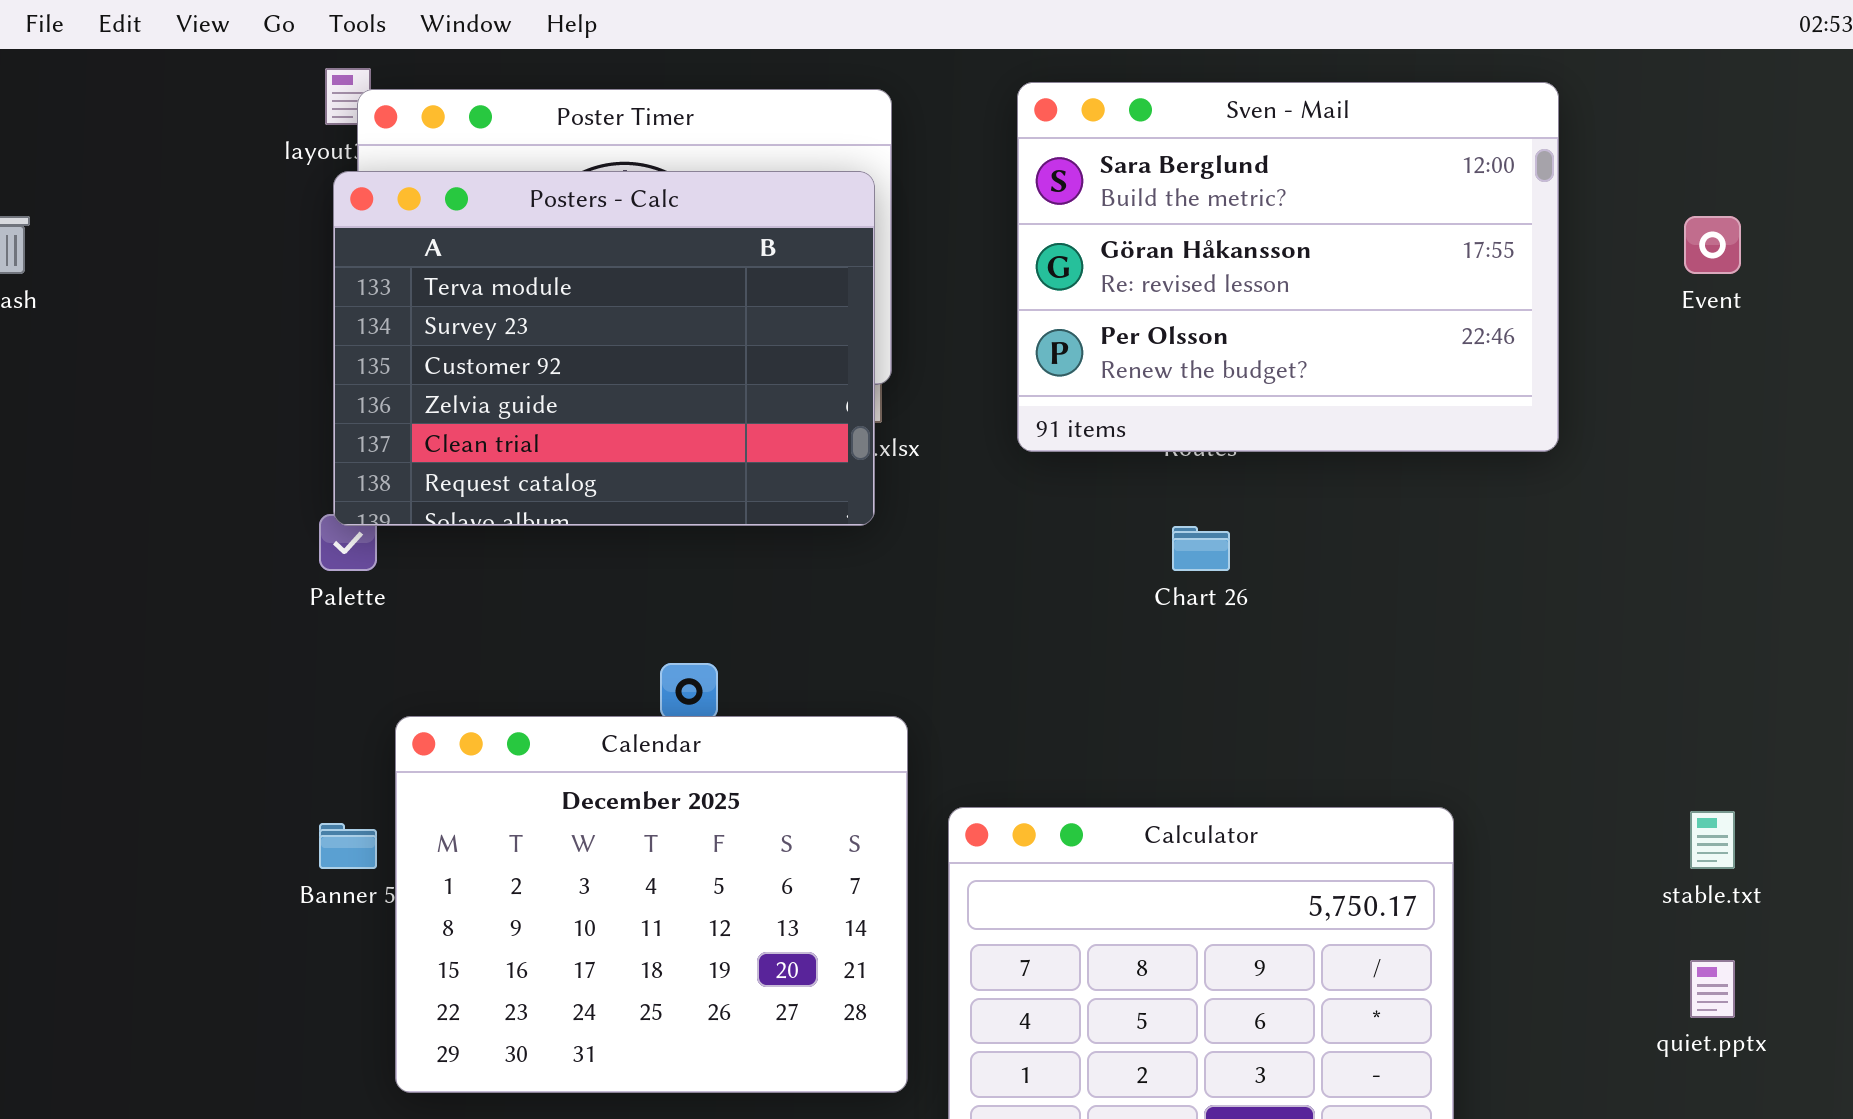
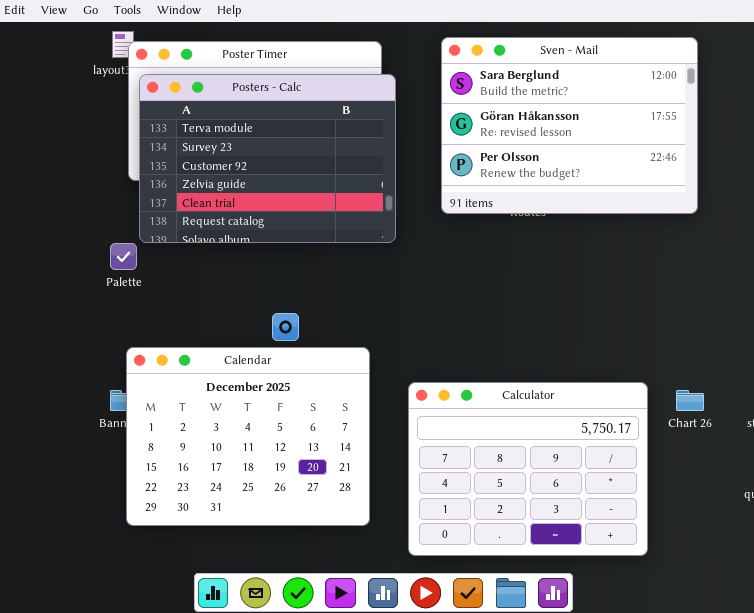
Posters - Calc: [333,171,875,526] -> [139,74,396,243], moved
Chart 26: [1172,526,1230,571] -> [676,390,704,411], moved
Calendar: [395,716,908,1093] -> [126,347,370,526], moved

